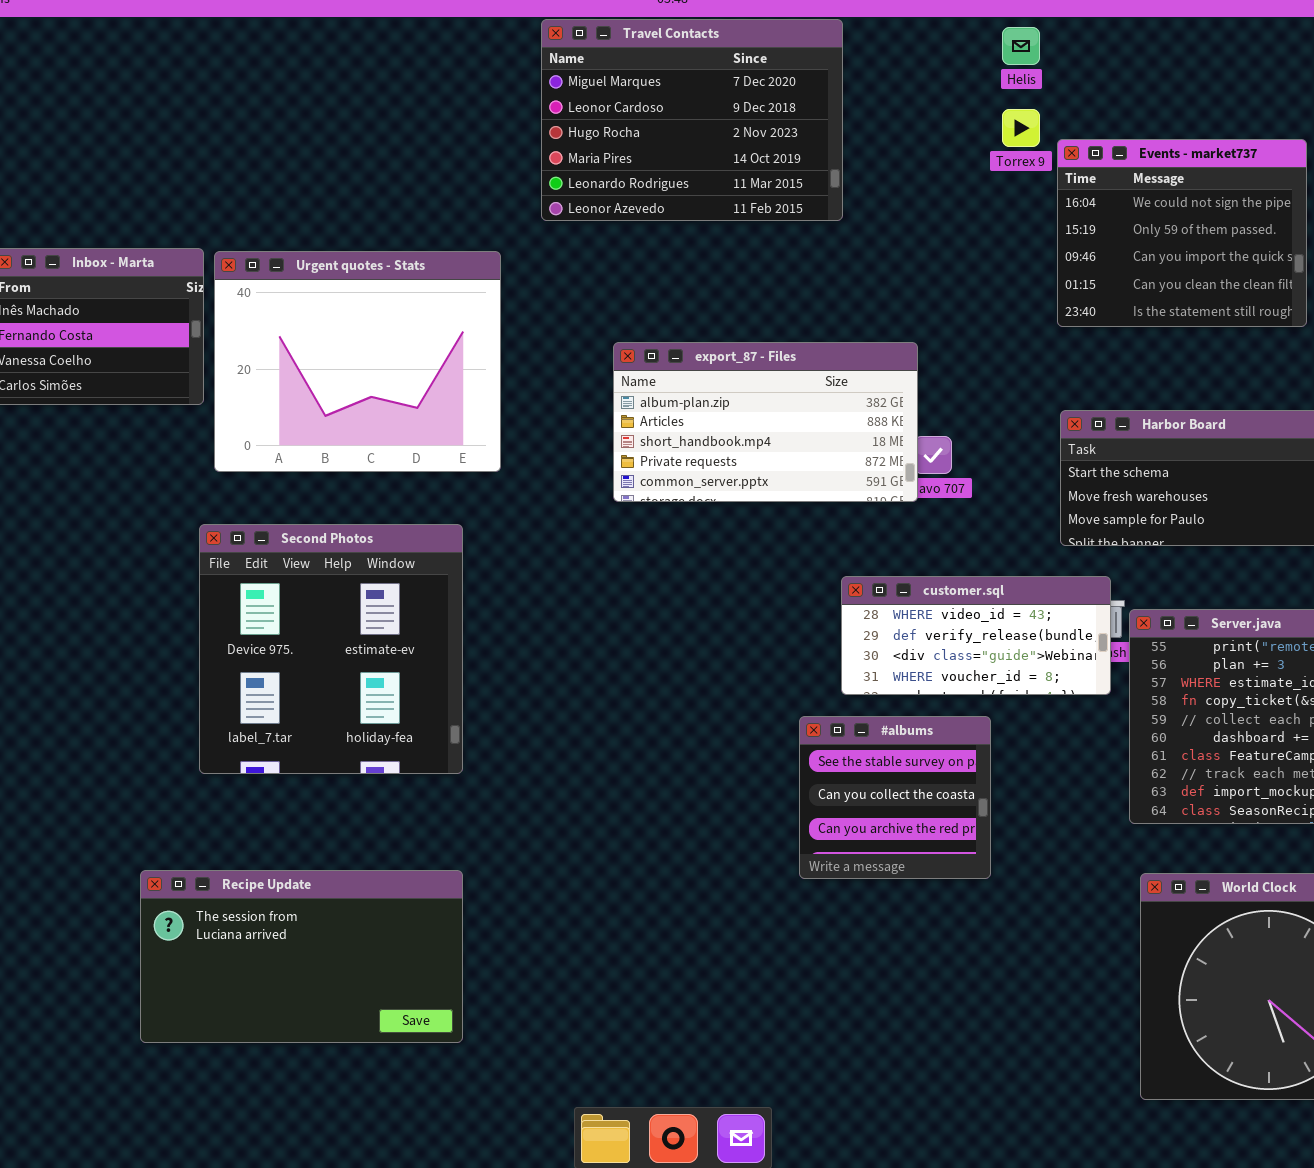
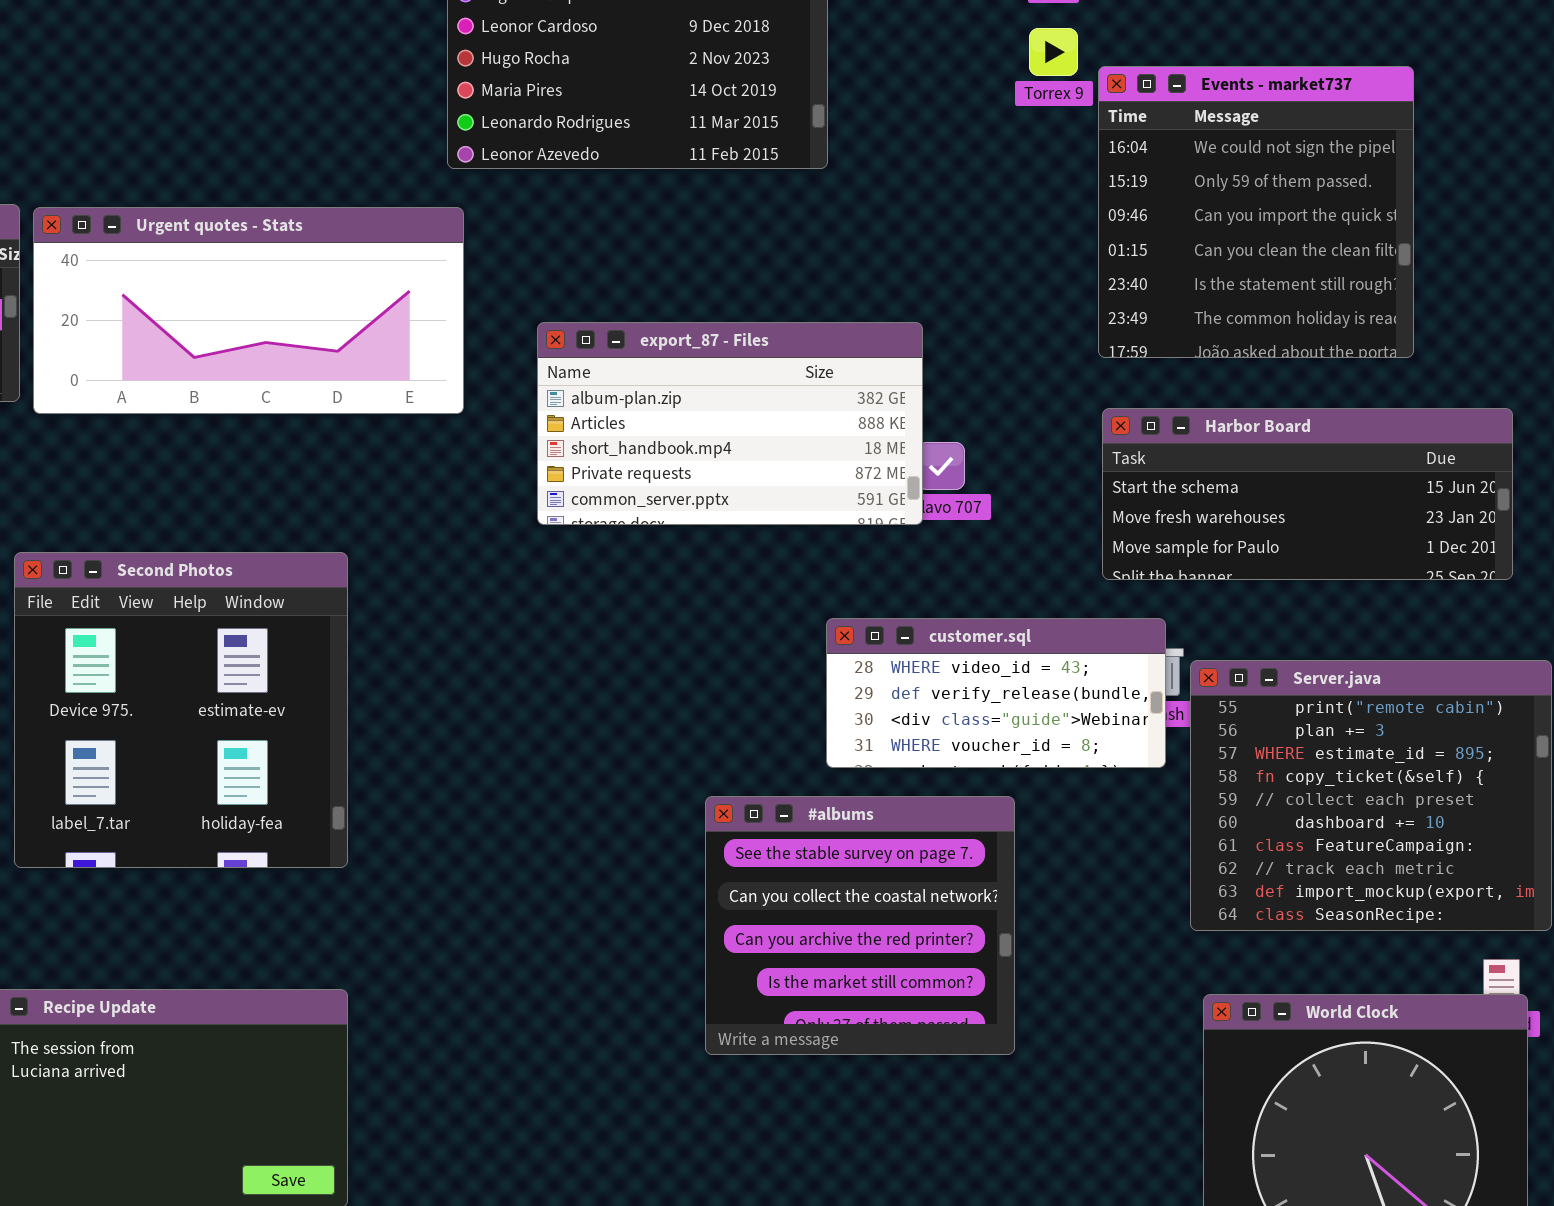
Events - market737: [1057,139,1307,327] -> [1098,66,1414,358], resized
Urgent quotes - Stats: [214,251,501,472] -> [33,207,464,414], resized
#albums: [799,716,991,879] -> [705,796,1015,1055], resized

